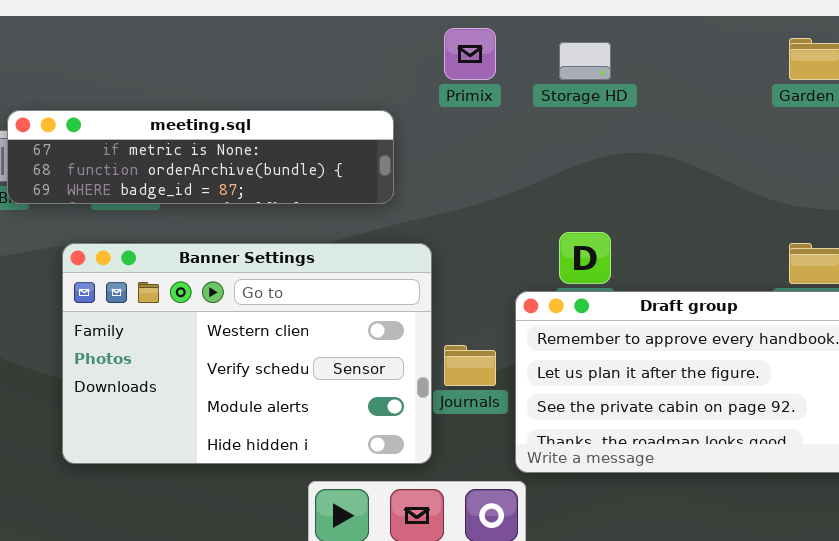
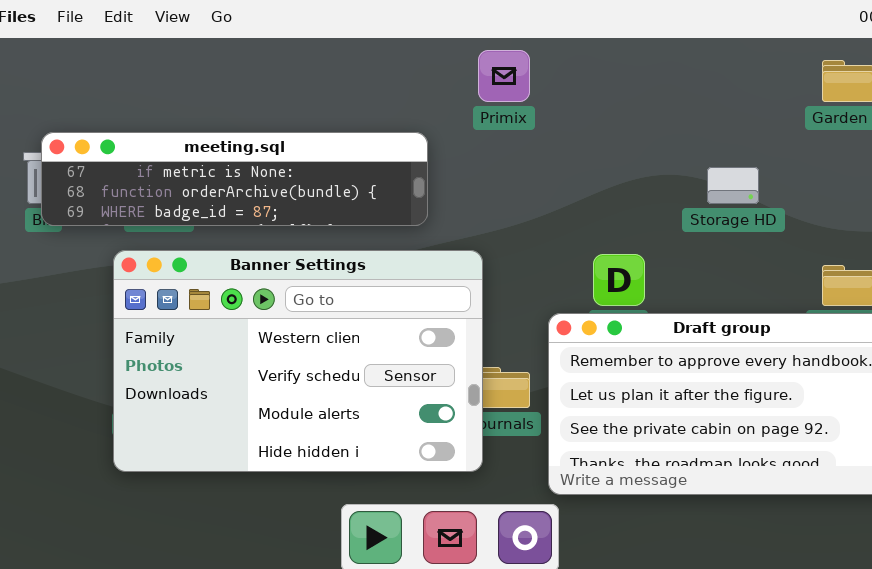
Storage HD: [559,42,611,80] -> [707,167,759,204], moved
Banner Settings: [62,243,432,464] -> [113,250,483,472], moved

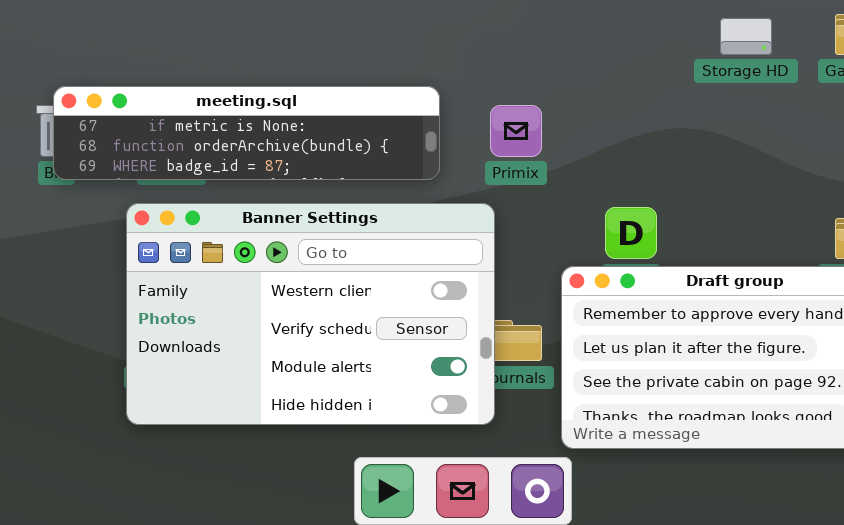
Primix: [478,50,530,102] -> [490,105,542,157], moved
Storage HD: [707,167,759,204] -> [720,18,772,55], moved

